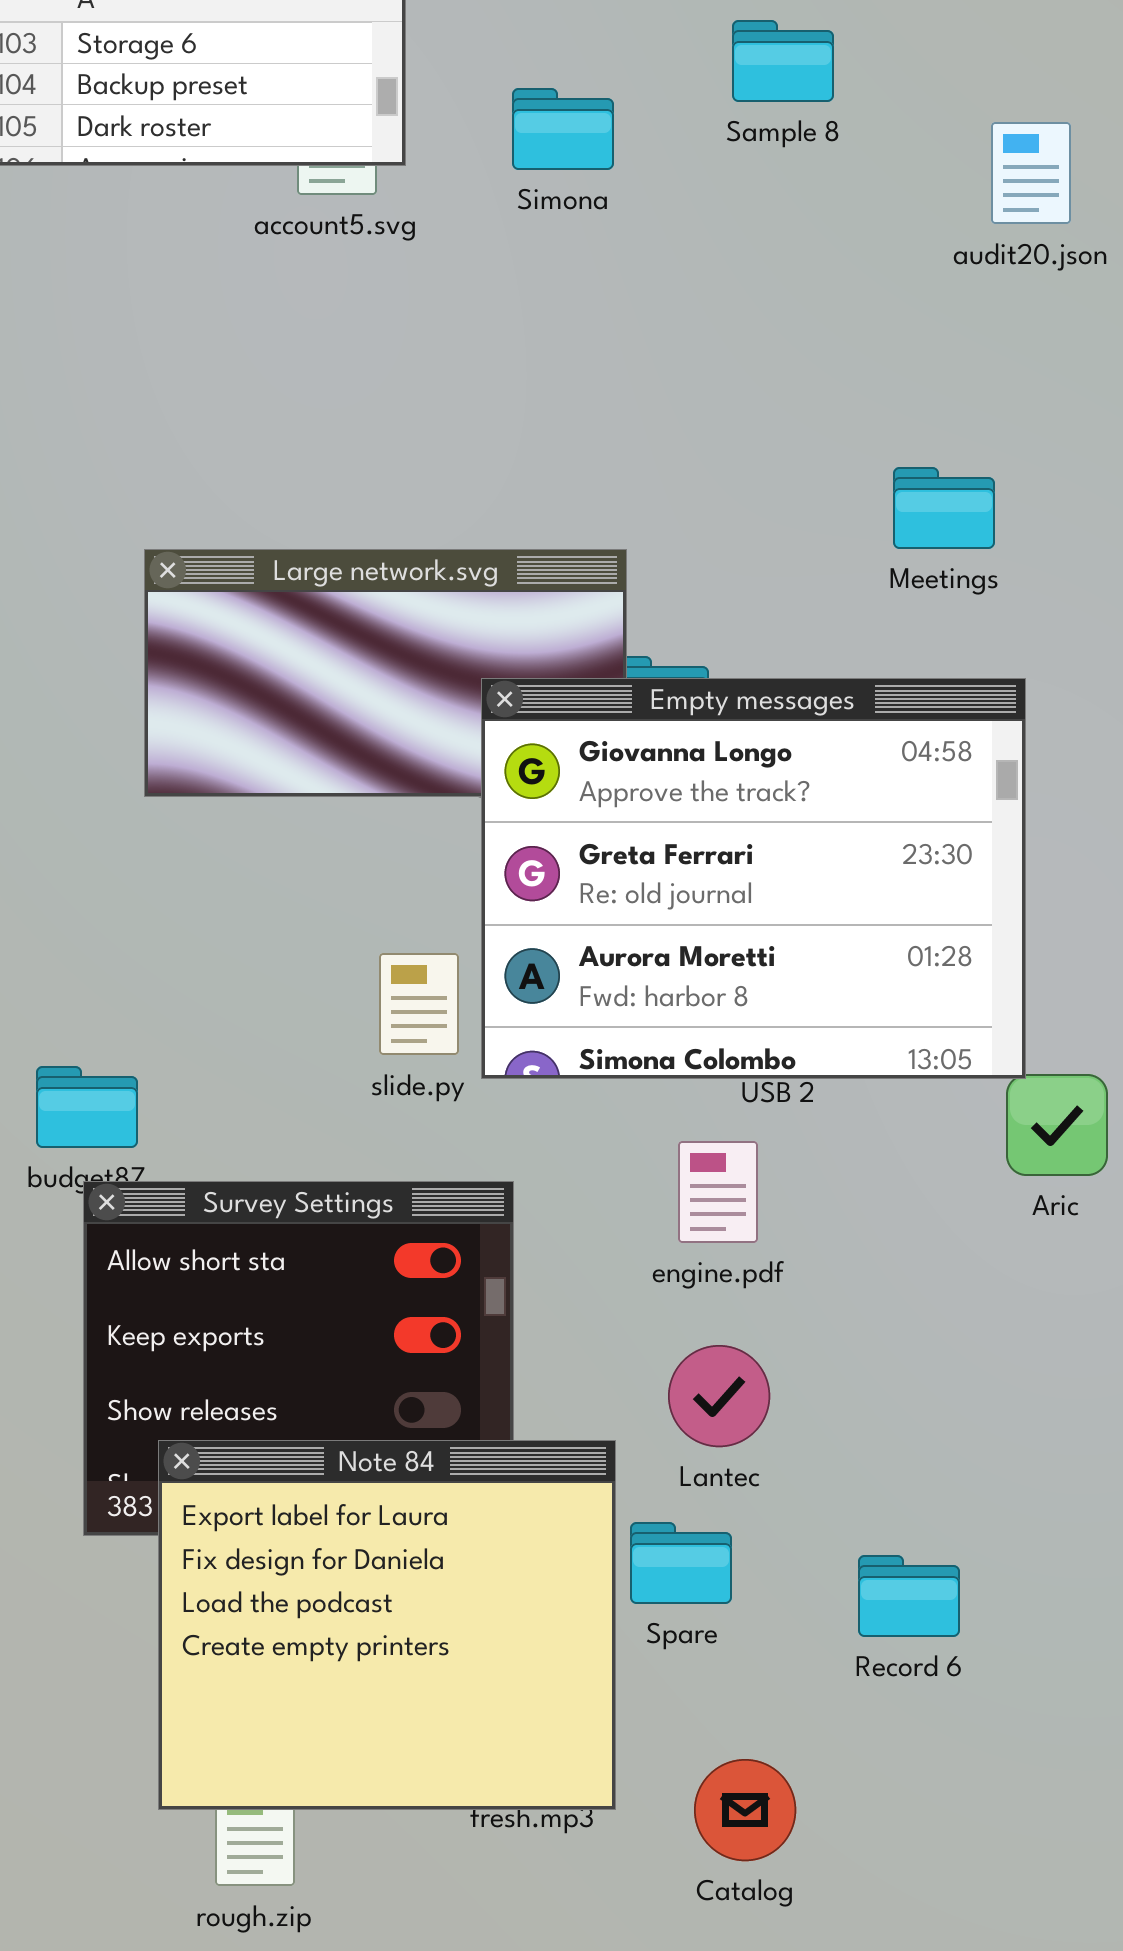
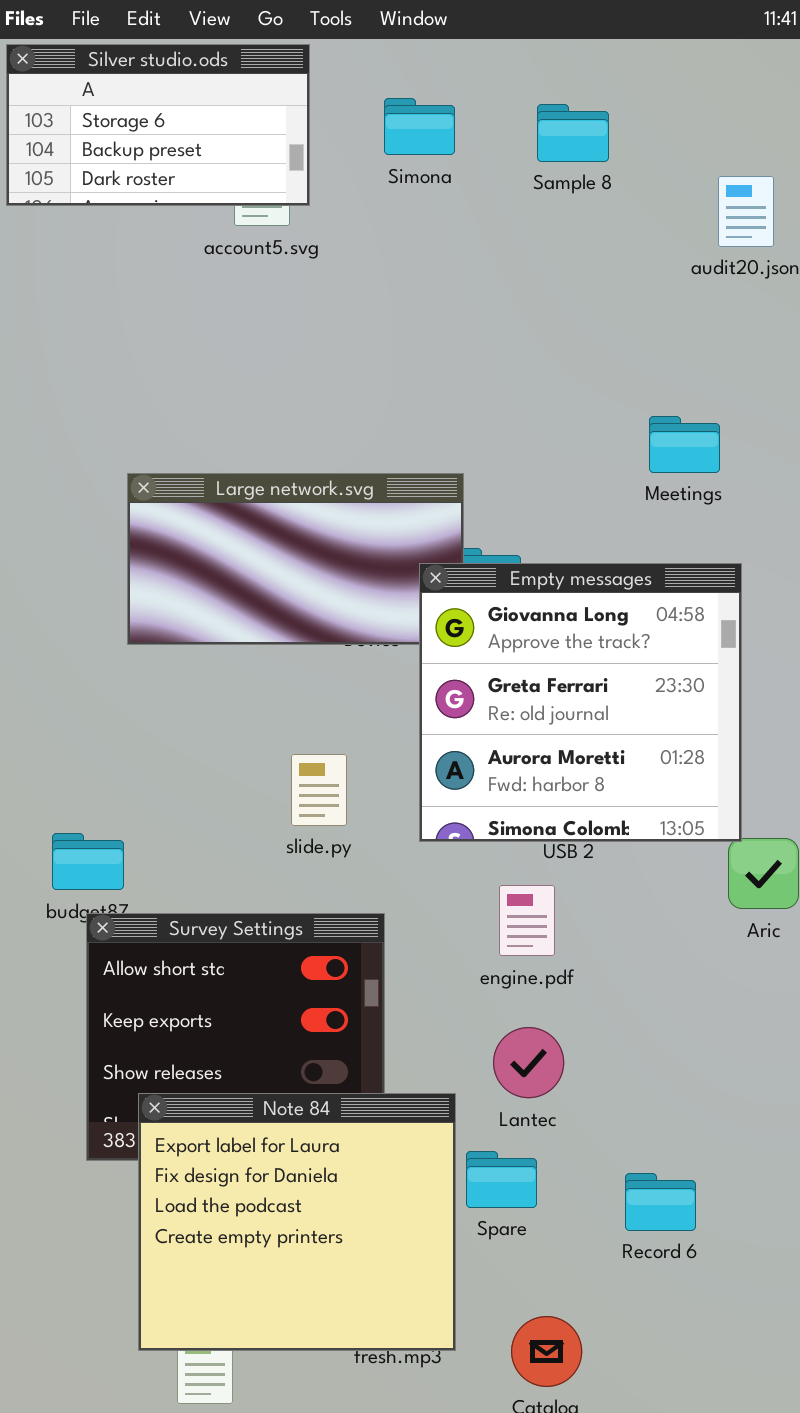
Simona: [512,88,614,170] -> [384,98,455,155], moved
Empty messages: [481,678,1026,1079] -> [419,563,742,842], resized

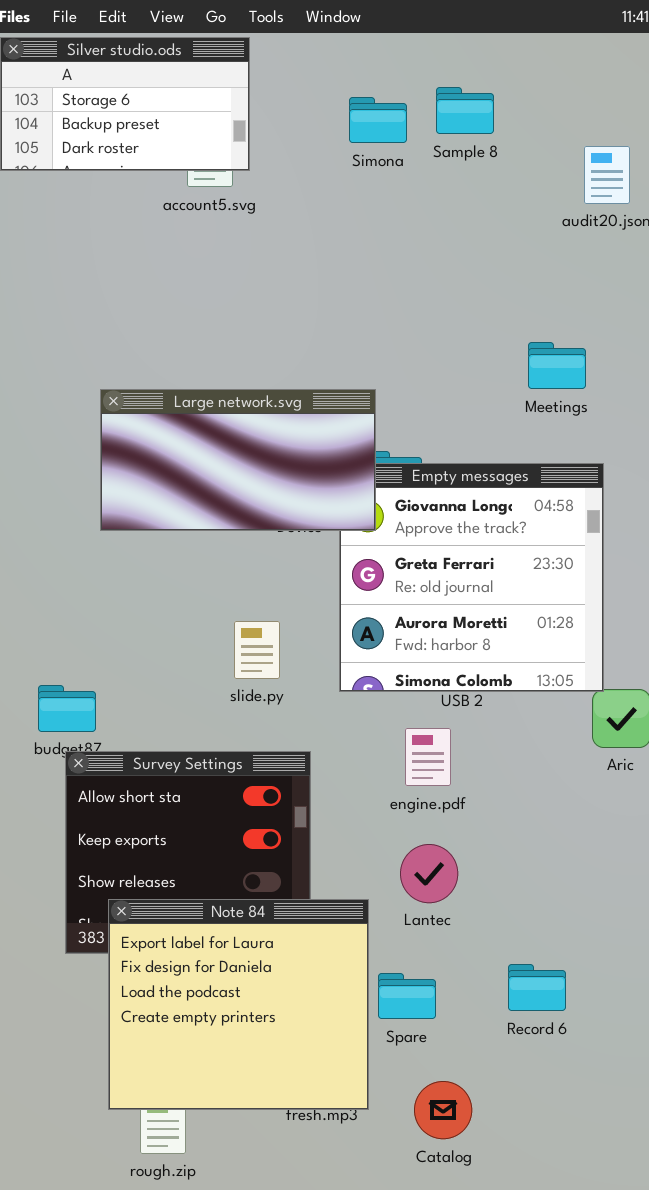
Simona: [384,98,455,155] -> [349,97,407,143], moved
Large network.svg: [127,473,464,645] -> [100,389,376,531], raised
Spare: [466,1151,537,1208] -> [378,973,436,1019], moved

